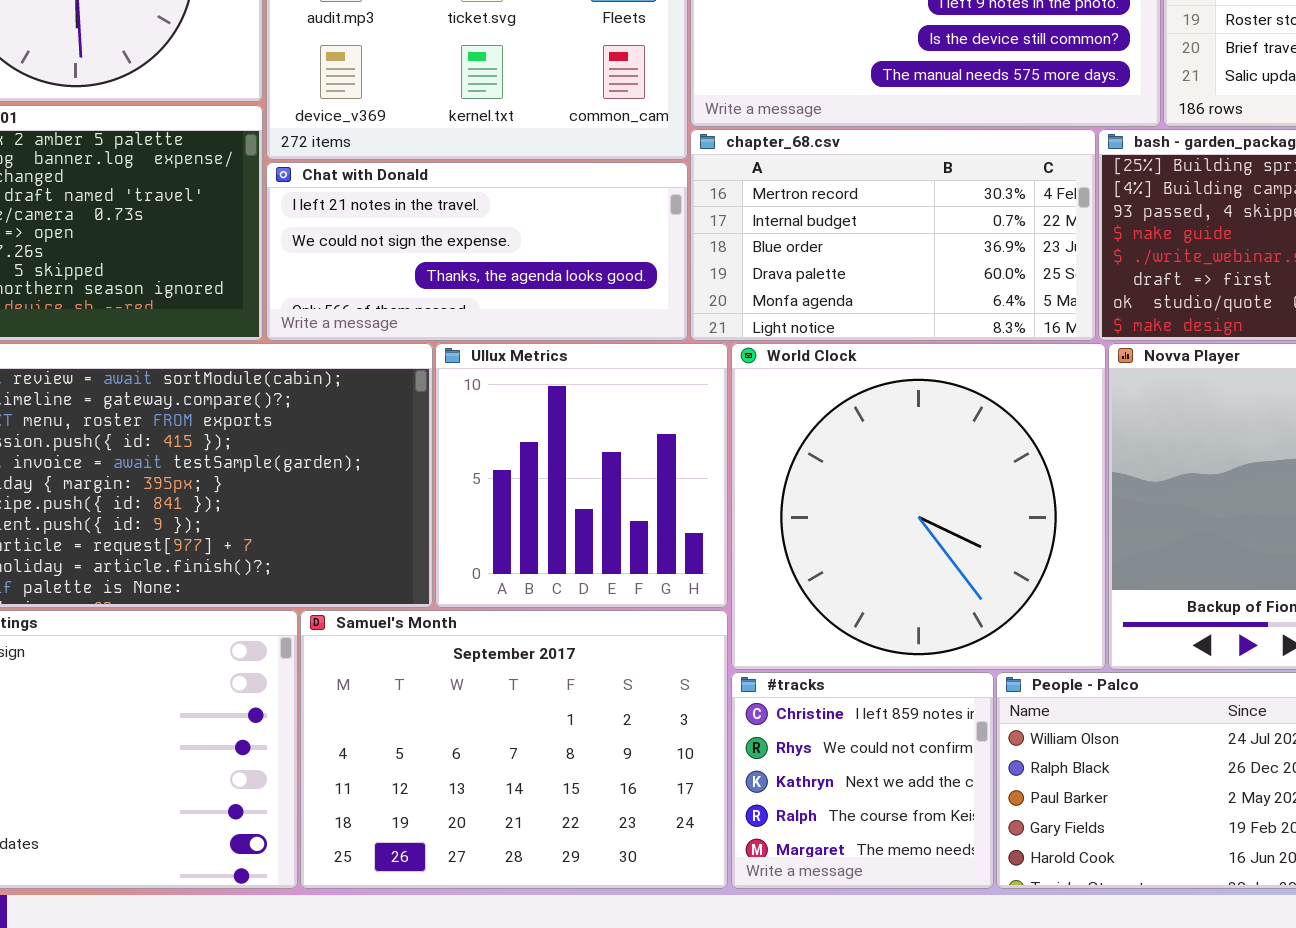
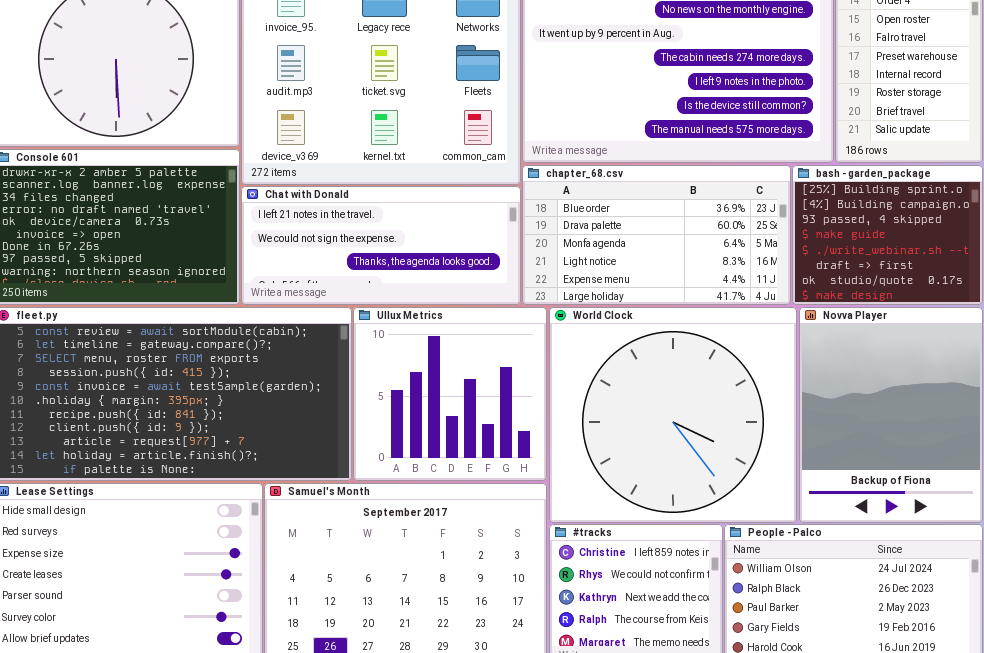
chapter_68.csv: [690,129,1096,341] -> [522,165,791,305], scrolled down 2 rows

